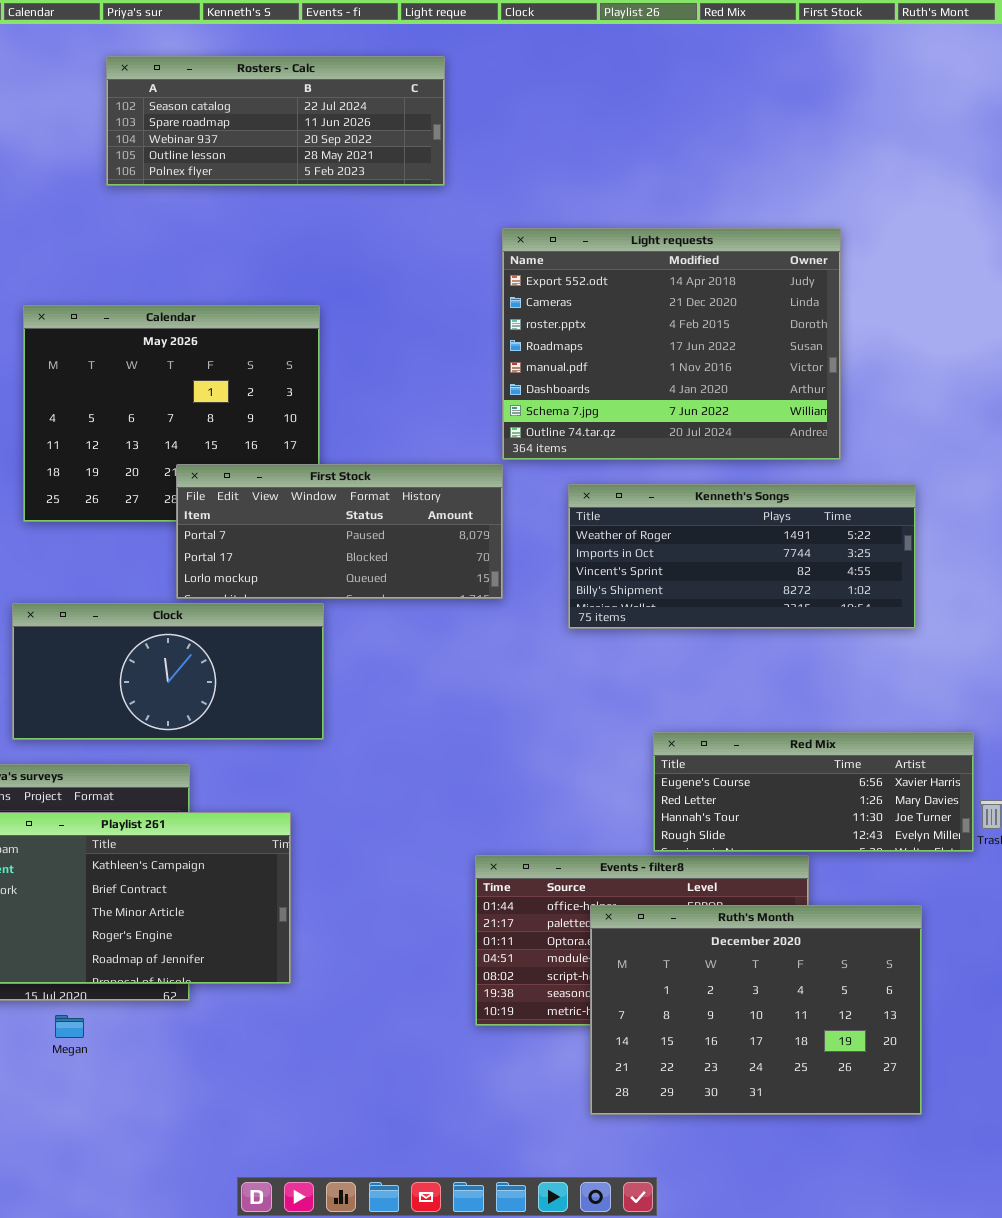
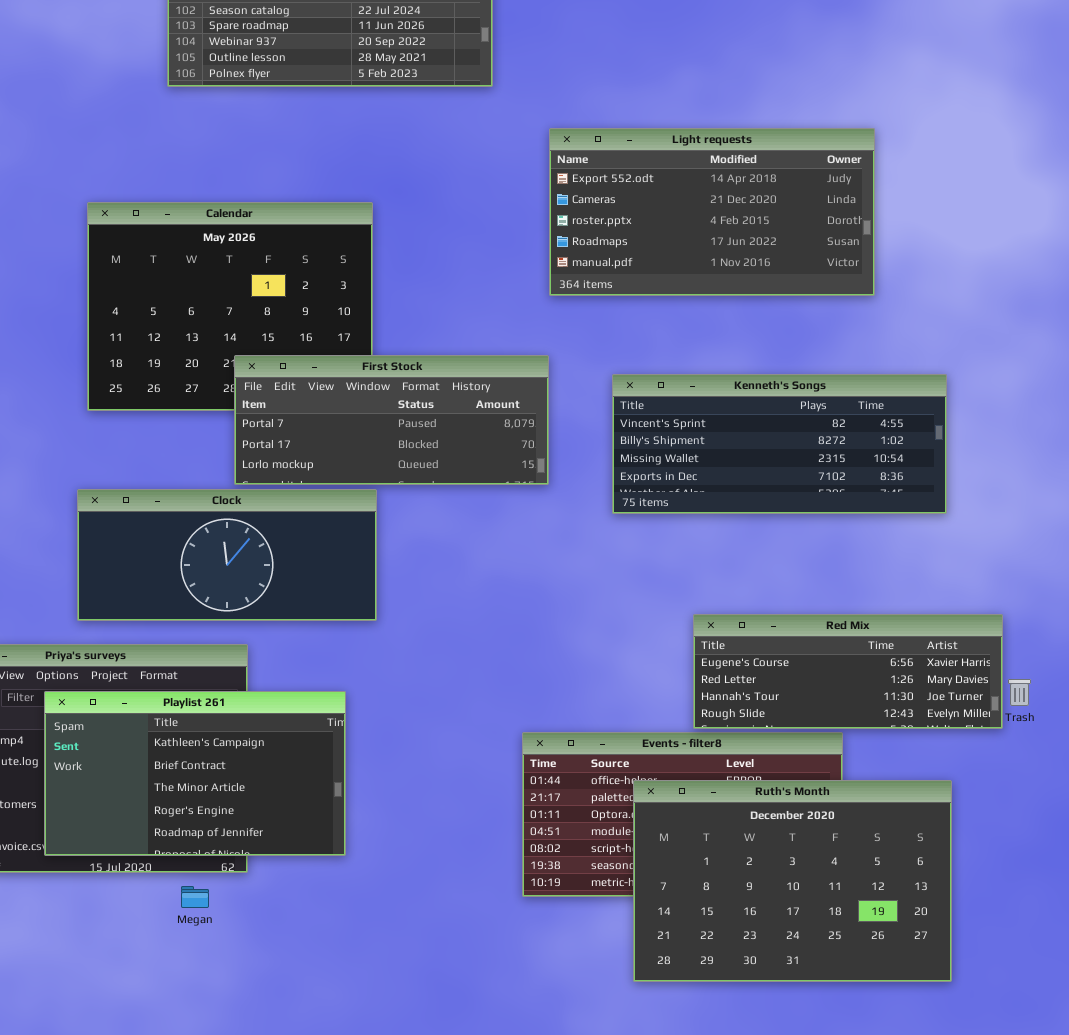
Light requests: [502,228,841,460] -> [549,128,875,296], resized
Kenneth's Songs: [568,484,916,629] -> [612,374,947,514], scrolled down 2 rows
Megan: [55,1015,84,1038] -> [181,886,209,908], moved

